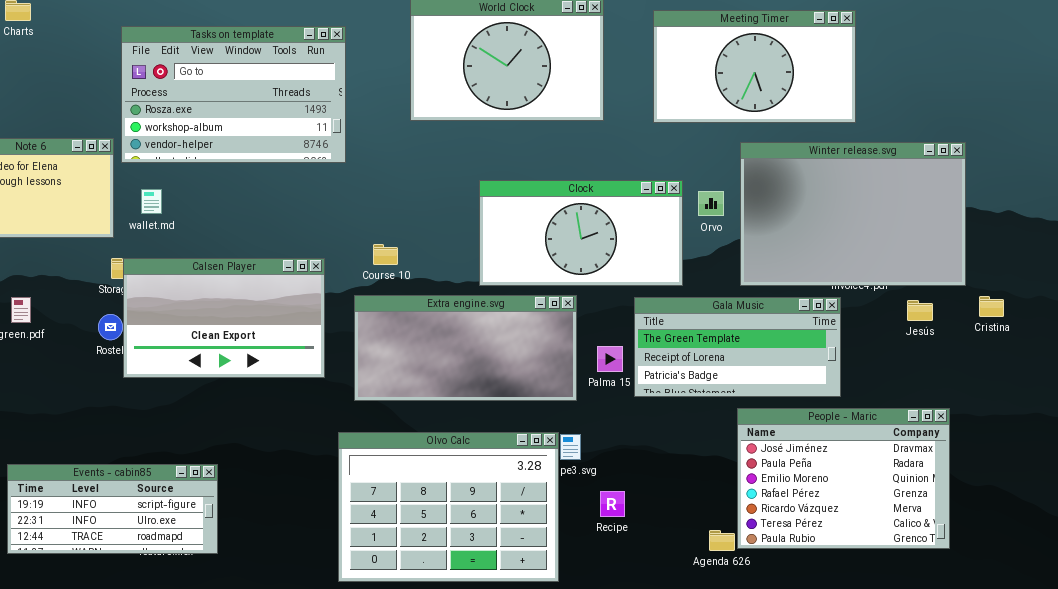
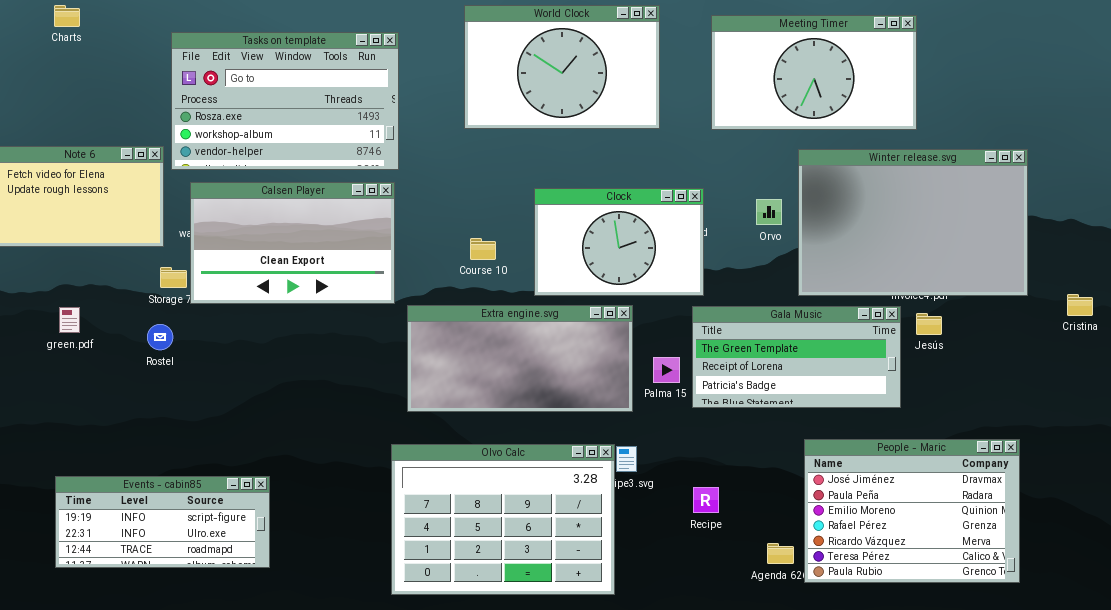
Clock: [479,180,683,286] -> [534,188,704,296], resized
Course 10: [373,244,398,265] -> [470,238,496,260], moved
Calsen Player: [123,258,325,378] -> [190,182,395,304], moved
Cristina: [979,296,1004,317] -> [1067,294,1093,316], moved
Jesús: [907,300,933,321] -> [916,313,942,335], moved
People - Maric: [737,408,950,549] -> [804,439,1020,583], moved
Recipe: [600,491,625,517] -> [693,487,719,513], moved

